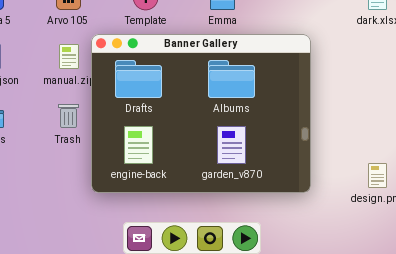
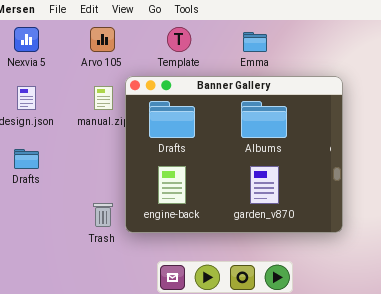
Trash: [58,104,79,128] -> [93,203,113,227], moved

